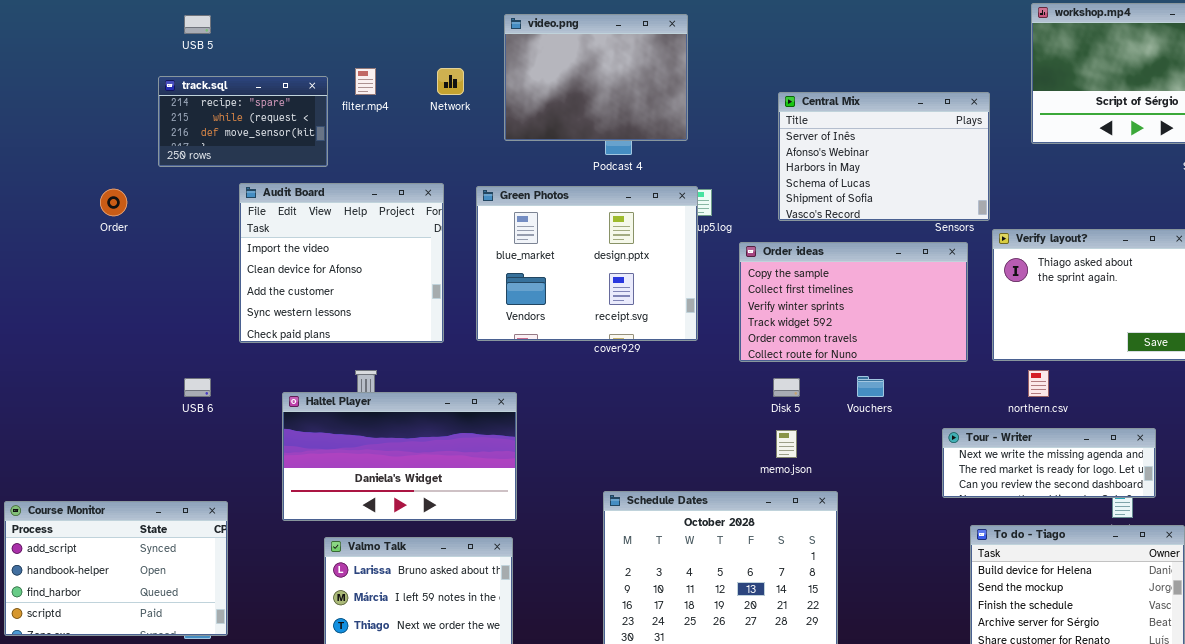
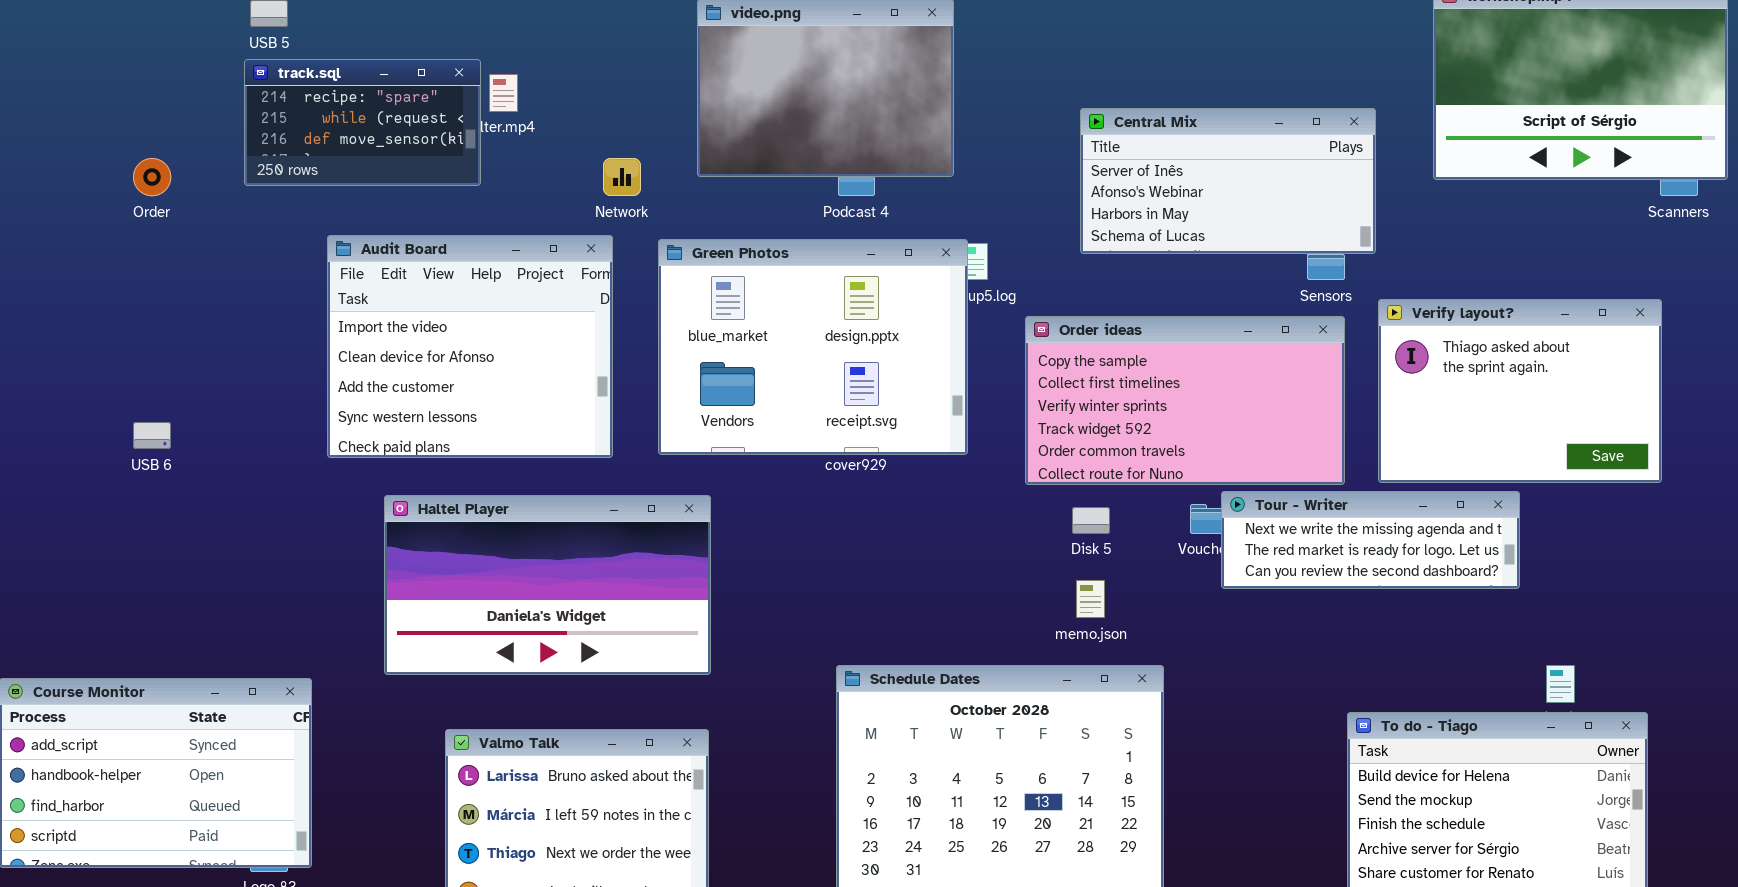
Network: [437,68,464,95] -> [603,158,641,196], moved
track.sql: [158,76,328,167] -> [244,59,481,186], moved
Central Mix: [778,92,990,221] -> [1080,108,1376,254], resized
Order: [100,189,127,216] -> [133,158,171,196], moved
USB 6: [184,378,211,397] -> [133,422,171,449], moved
Haltel Player: [282,392,517,521] -> [384,495,711,675], moved
Tour - Writer: [942,428,1156,498] -> [1221,491,1520,589], moved

